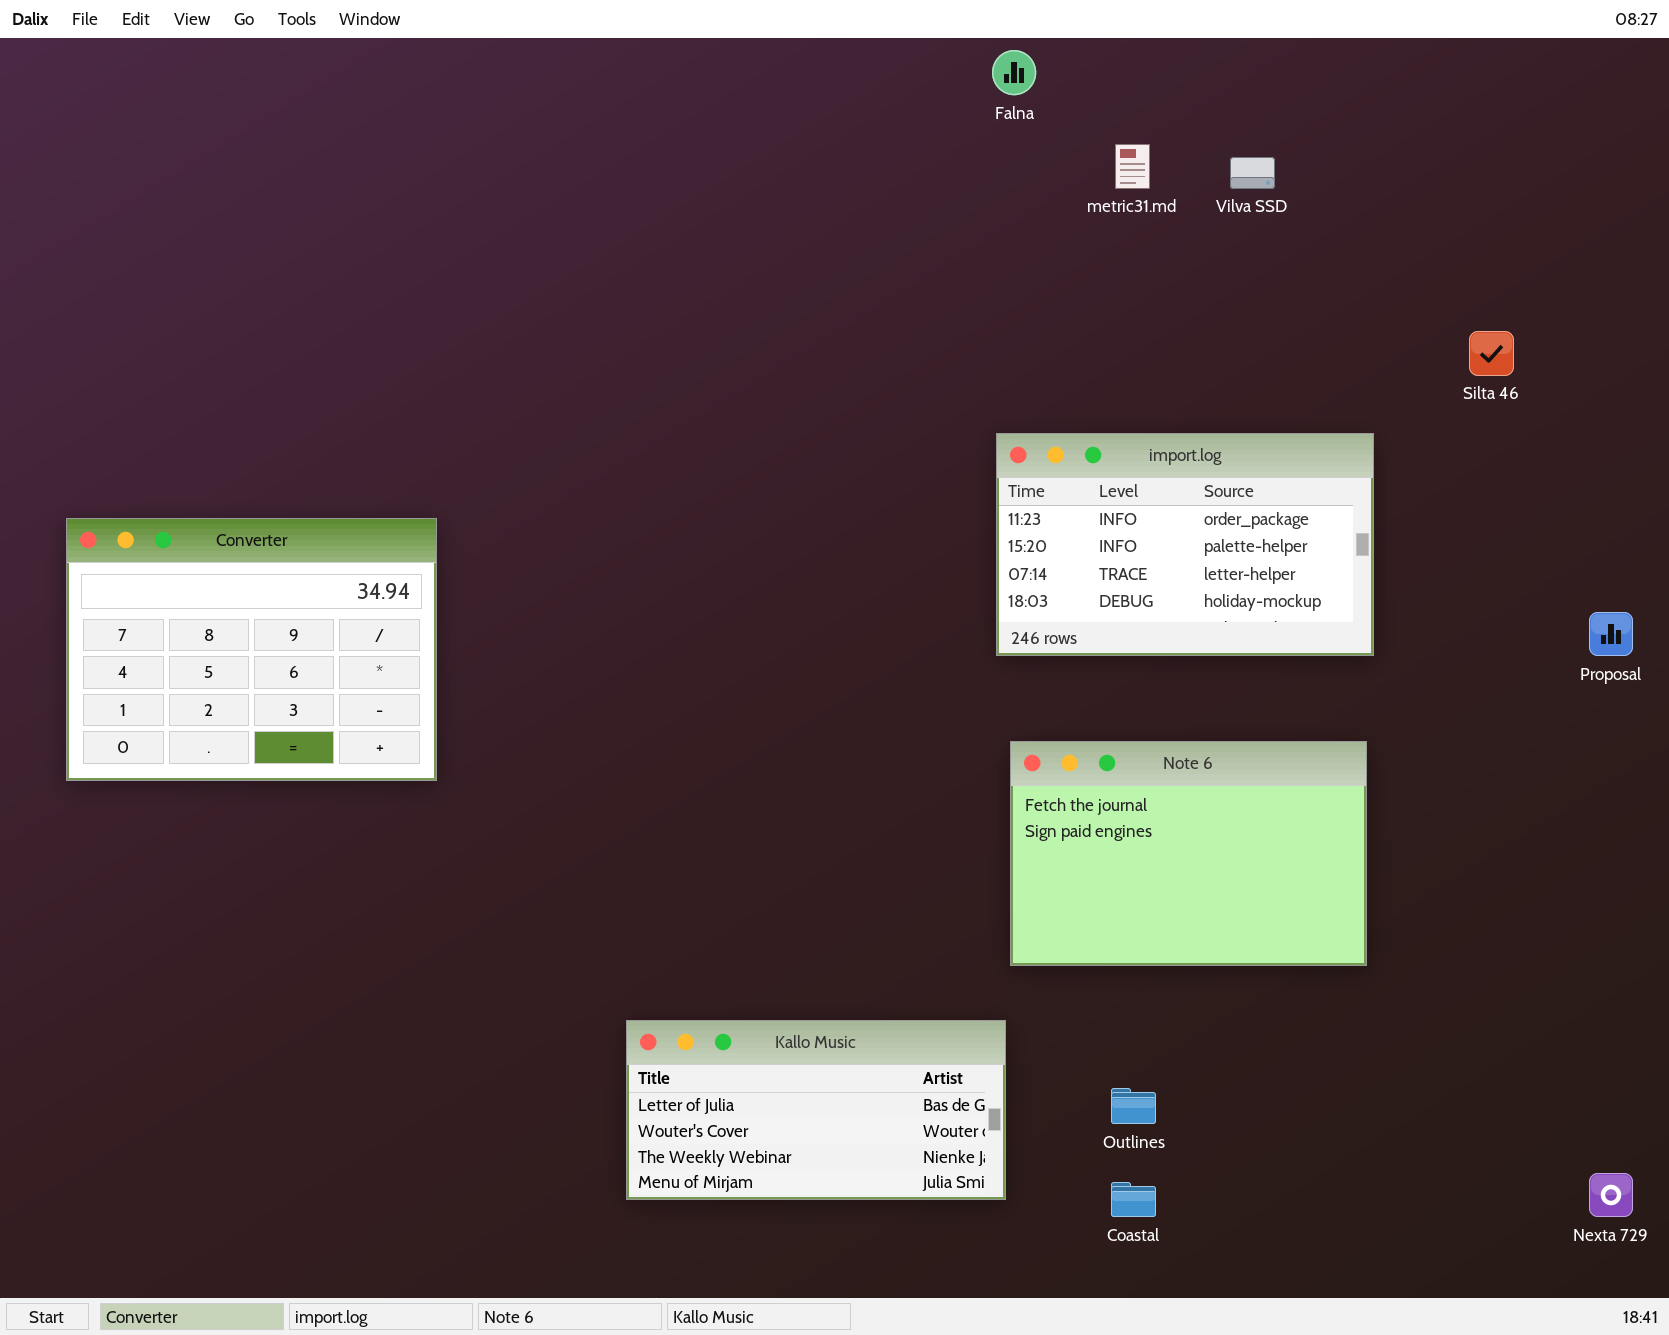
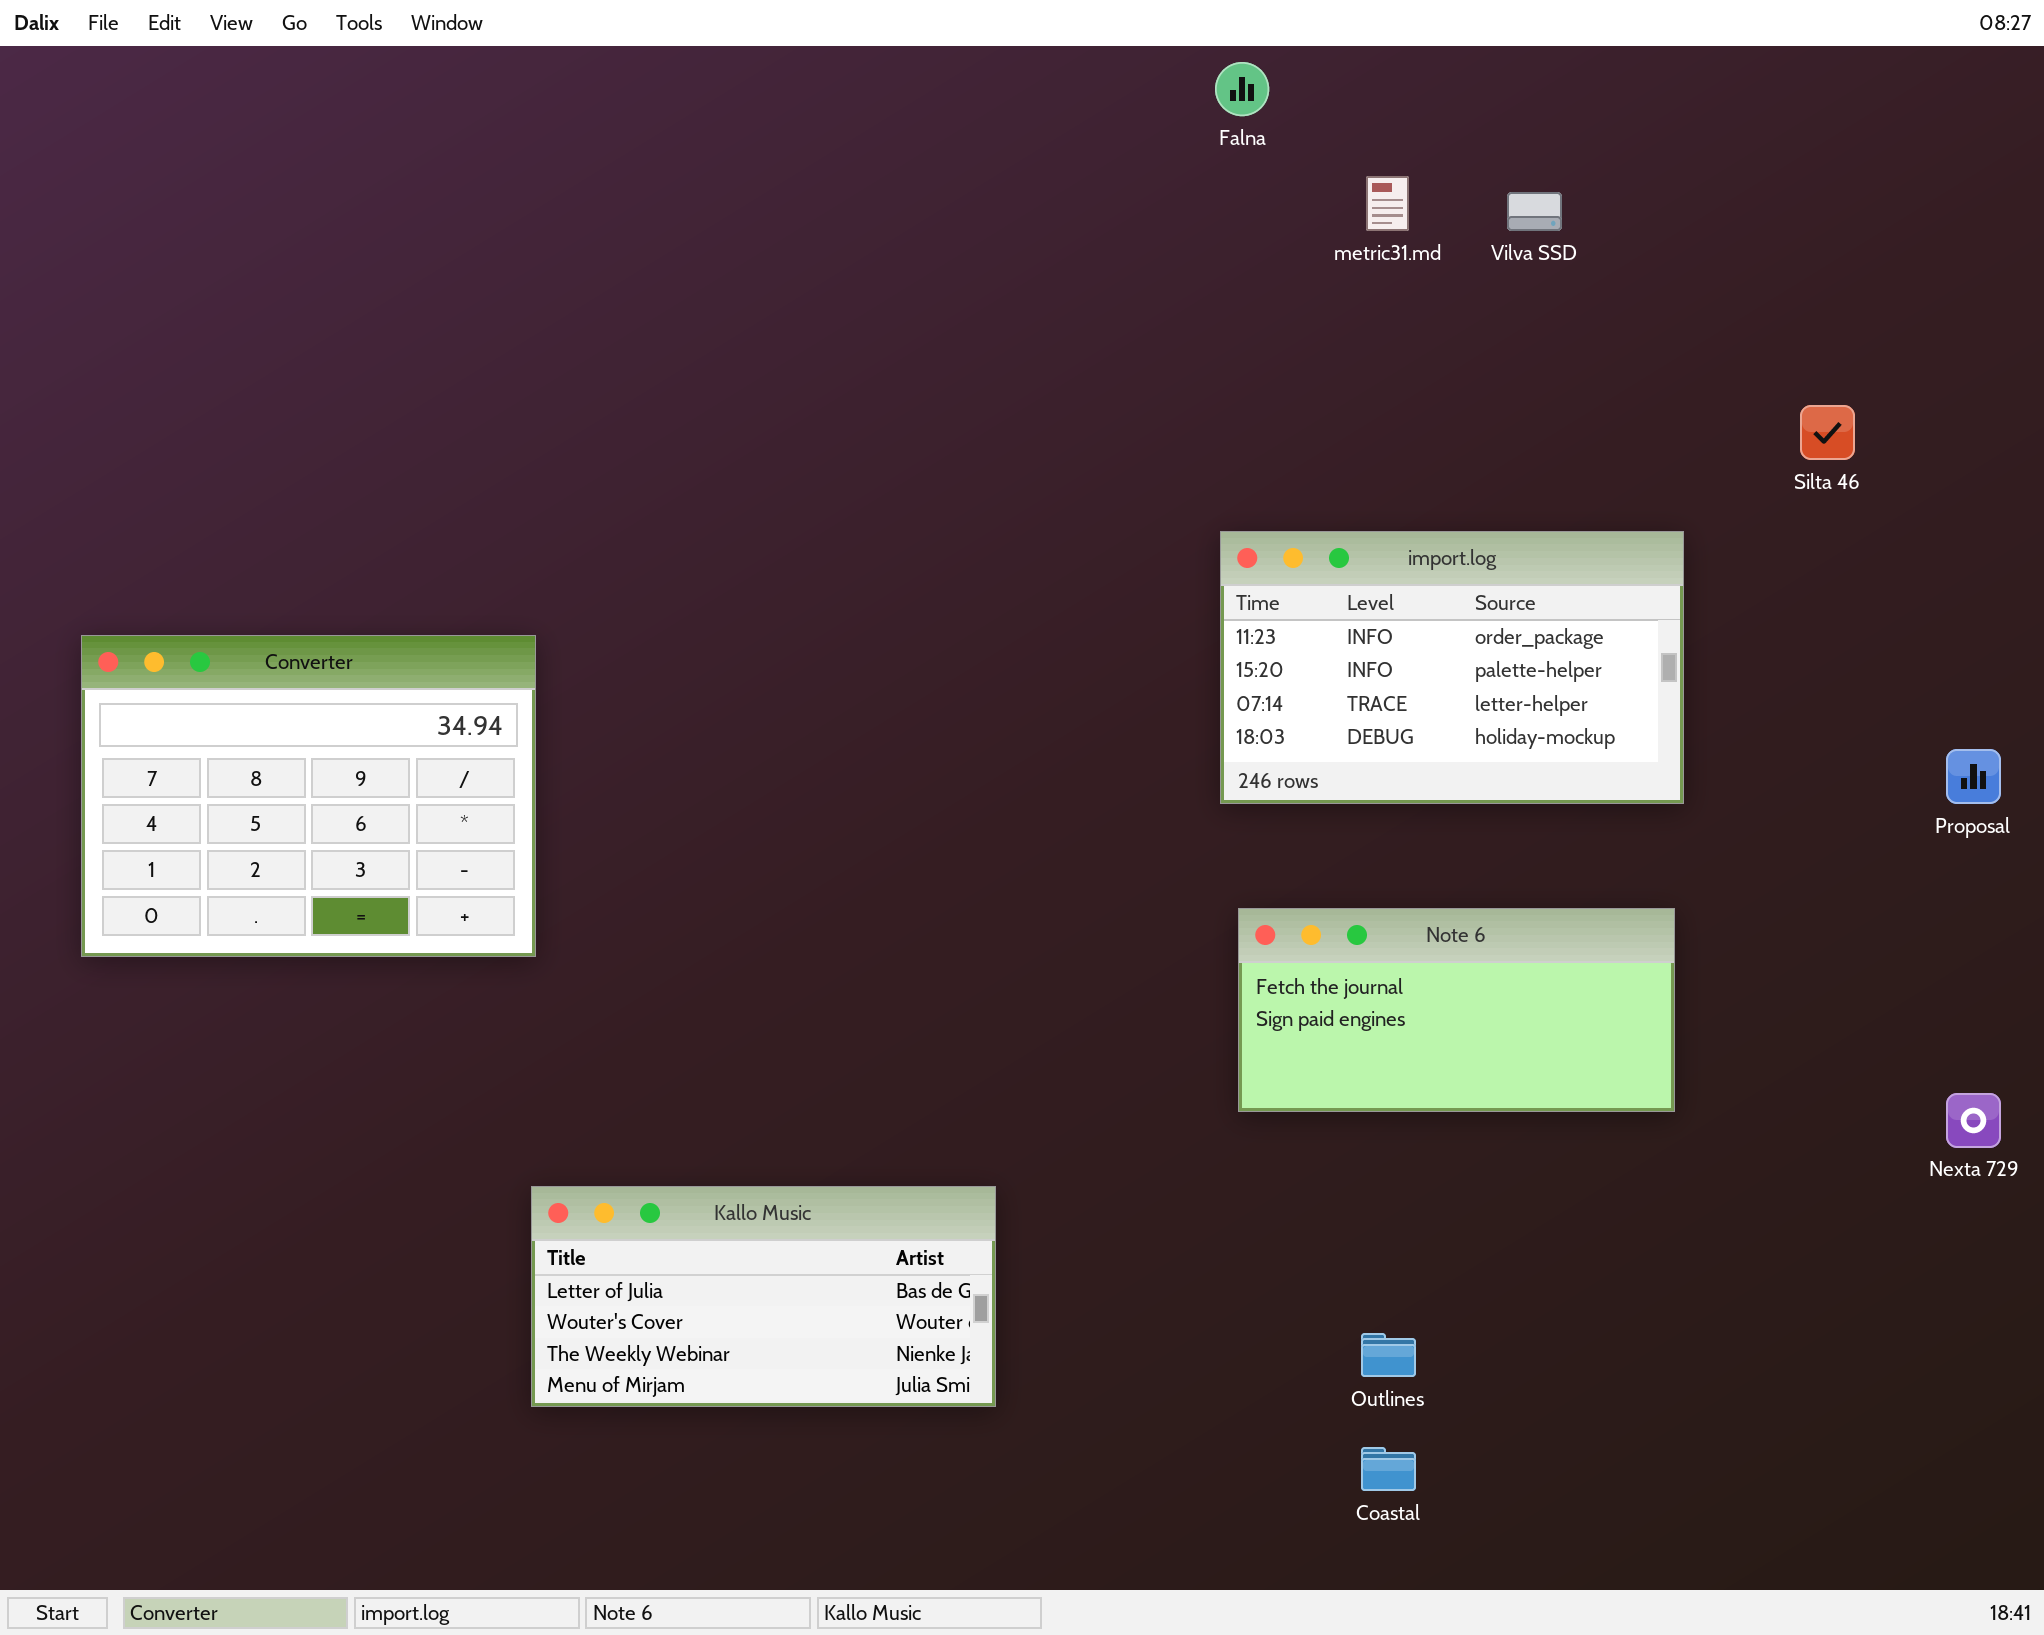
Note 6: [1010,741,1367,966] -> [1238,908,1675,1112], resized
Kallo Music: [626,1020,1006,1200] -> [531,1186,996,1407], moved
Nexta 729: [1589,1173,1633,1217] -> [1946,1093,2001,1148], moved

